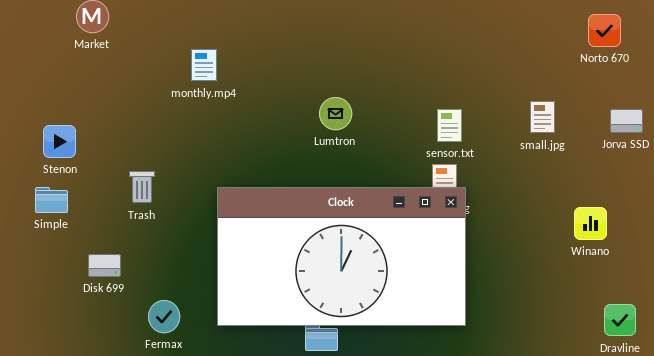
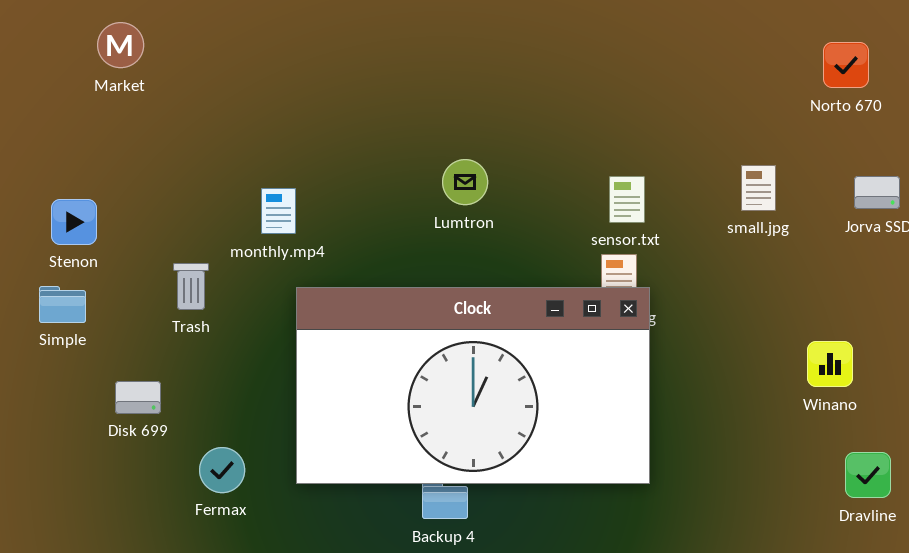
monthly.mp4: [191,49,217,81] -> [261,188,296,234], moved
Winano: [574,207,607,240] -> [807,341,853,387], moved

